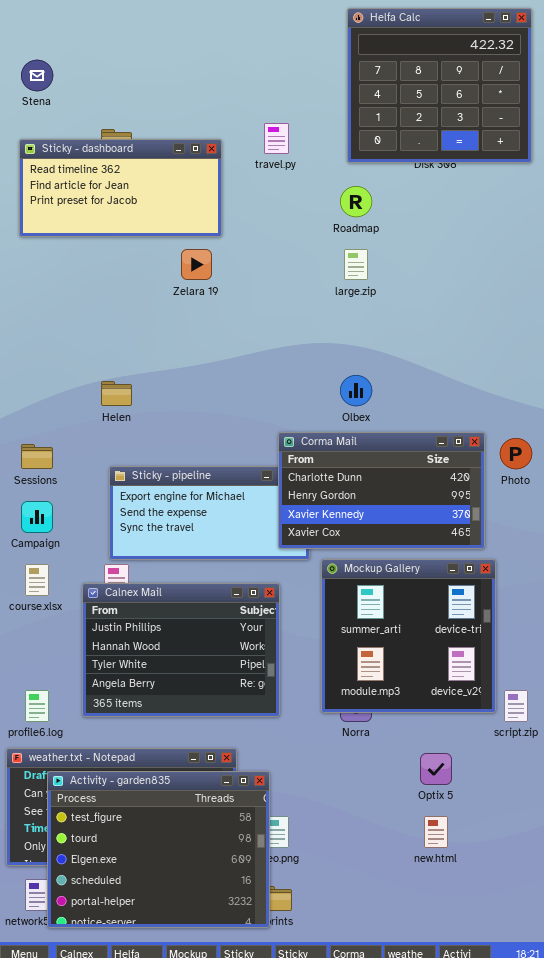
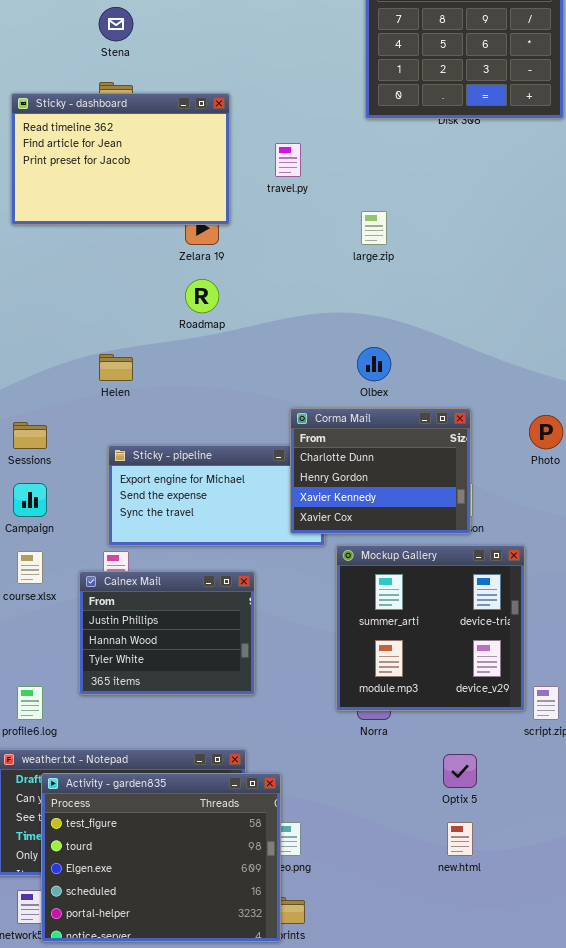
Stena: [21,60,53,91] -> [99,7,133,41], moved
travel.py: [264,123,289,154] -> [275,143,301,177], moved
Sticky - dashboard: [19,139,222,237] -> [11,93,230,225], resized
Roadmap: [340,186,372,217] -> [185,279,219,313], moved
Corma Mail: [278,432,485,549] -> [290,408,471,534], resized
Calnex Mail: [82,583,280,717] -> [79,571,255,695], resized

